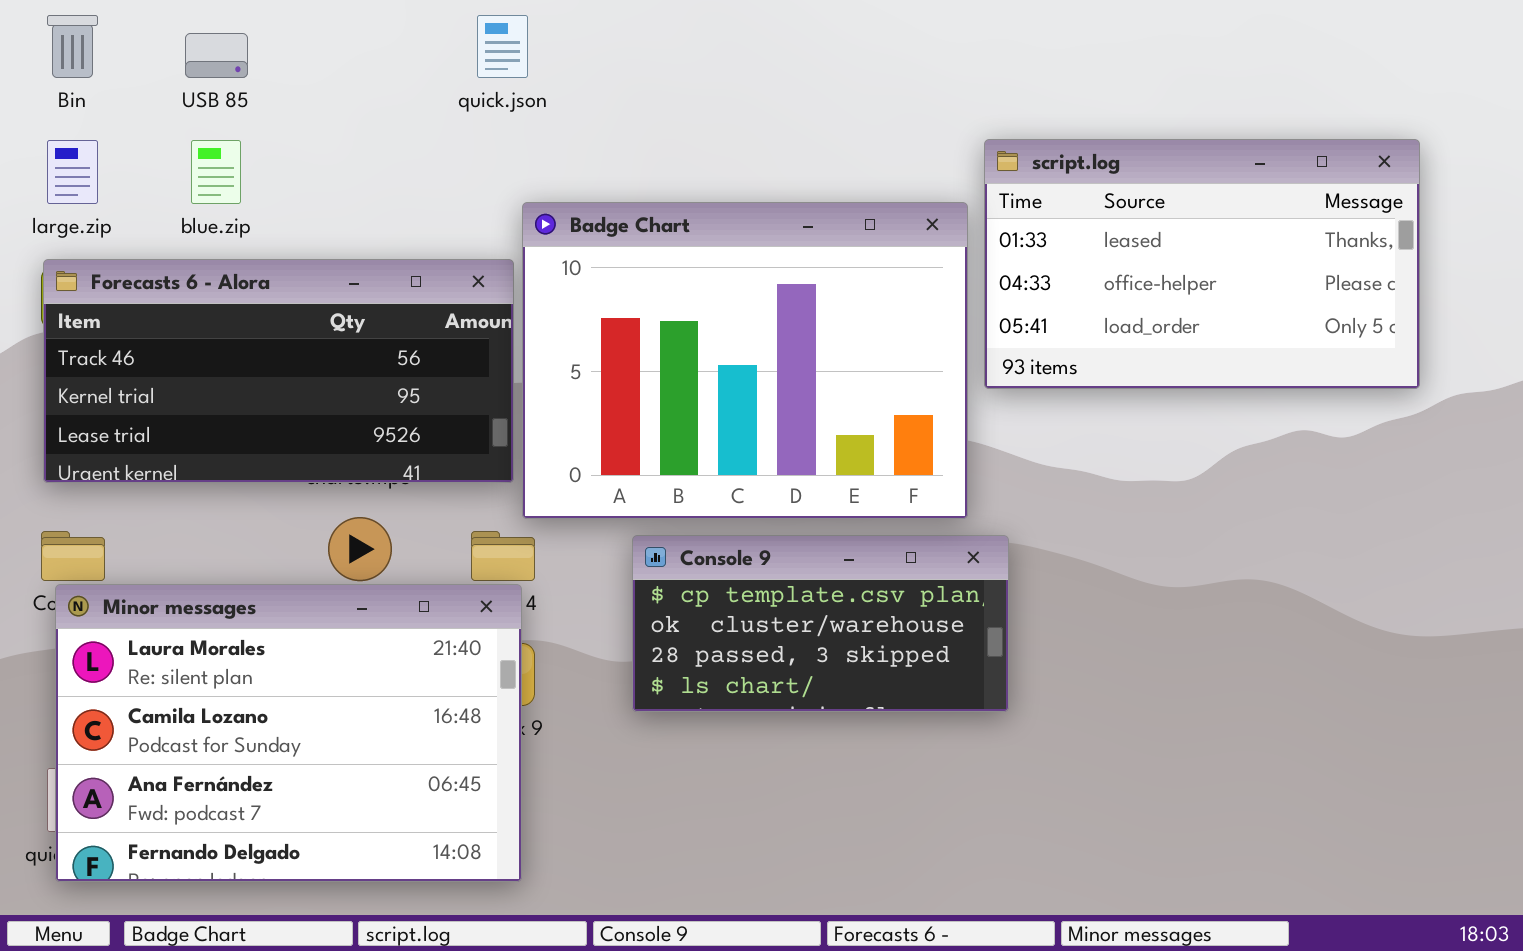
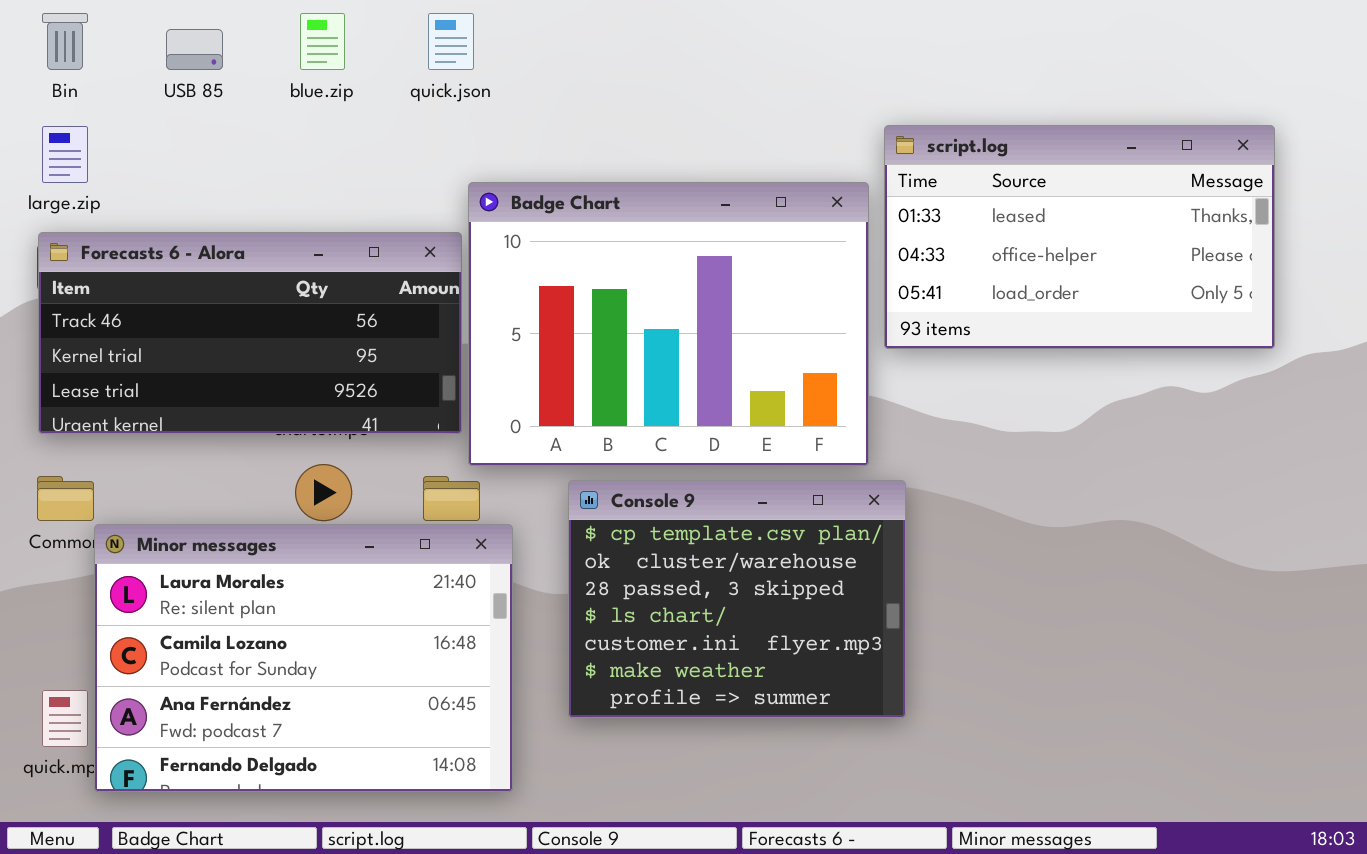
blue.zip: [191,140,241,204] -> [300,13,345,70], moved
Console 9: [632,535,1009,712] -> [568,480,906,718], resized
Minor messages: [55,584,522,882] -> [94,524,513,792], moved

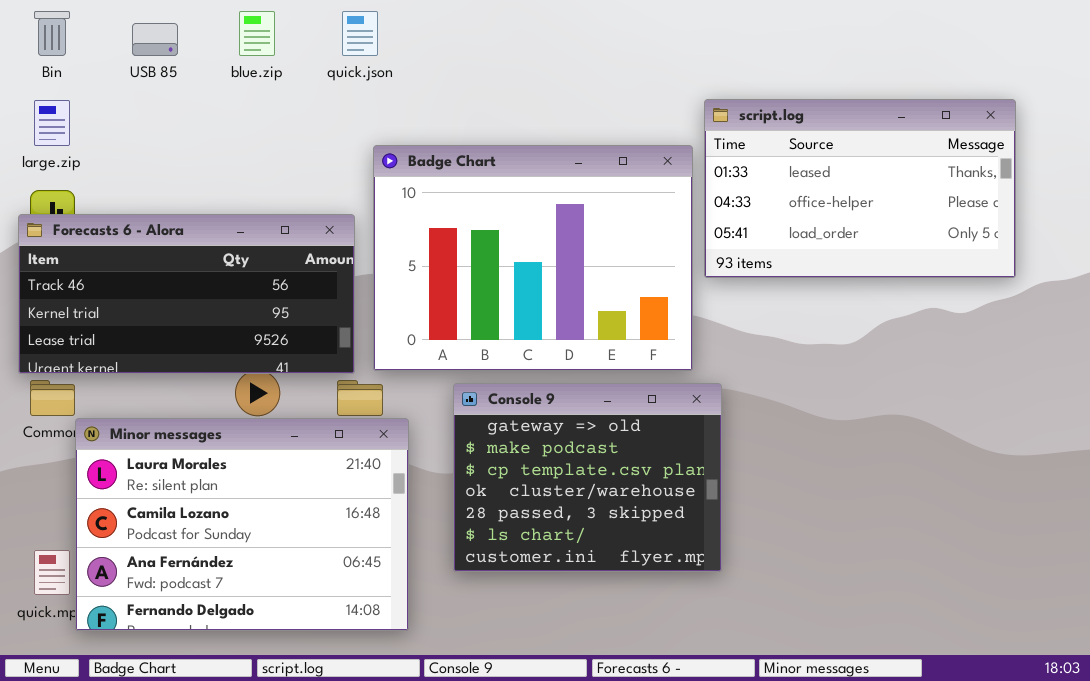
Forecasts 6 - Alora: [38,232,462,434] -> [18,214,355,374], moved
Console 9: [568,480,906,718] -> [453,383,722,572], scrolled up 2 rows

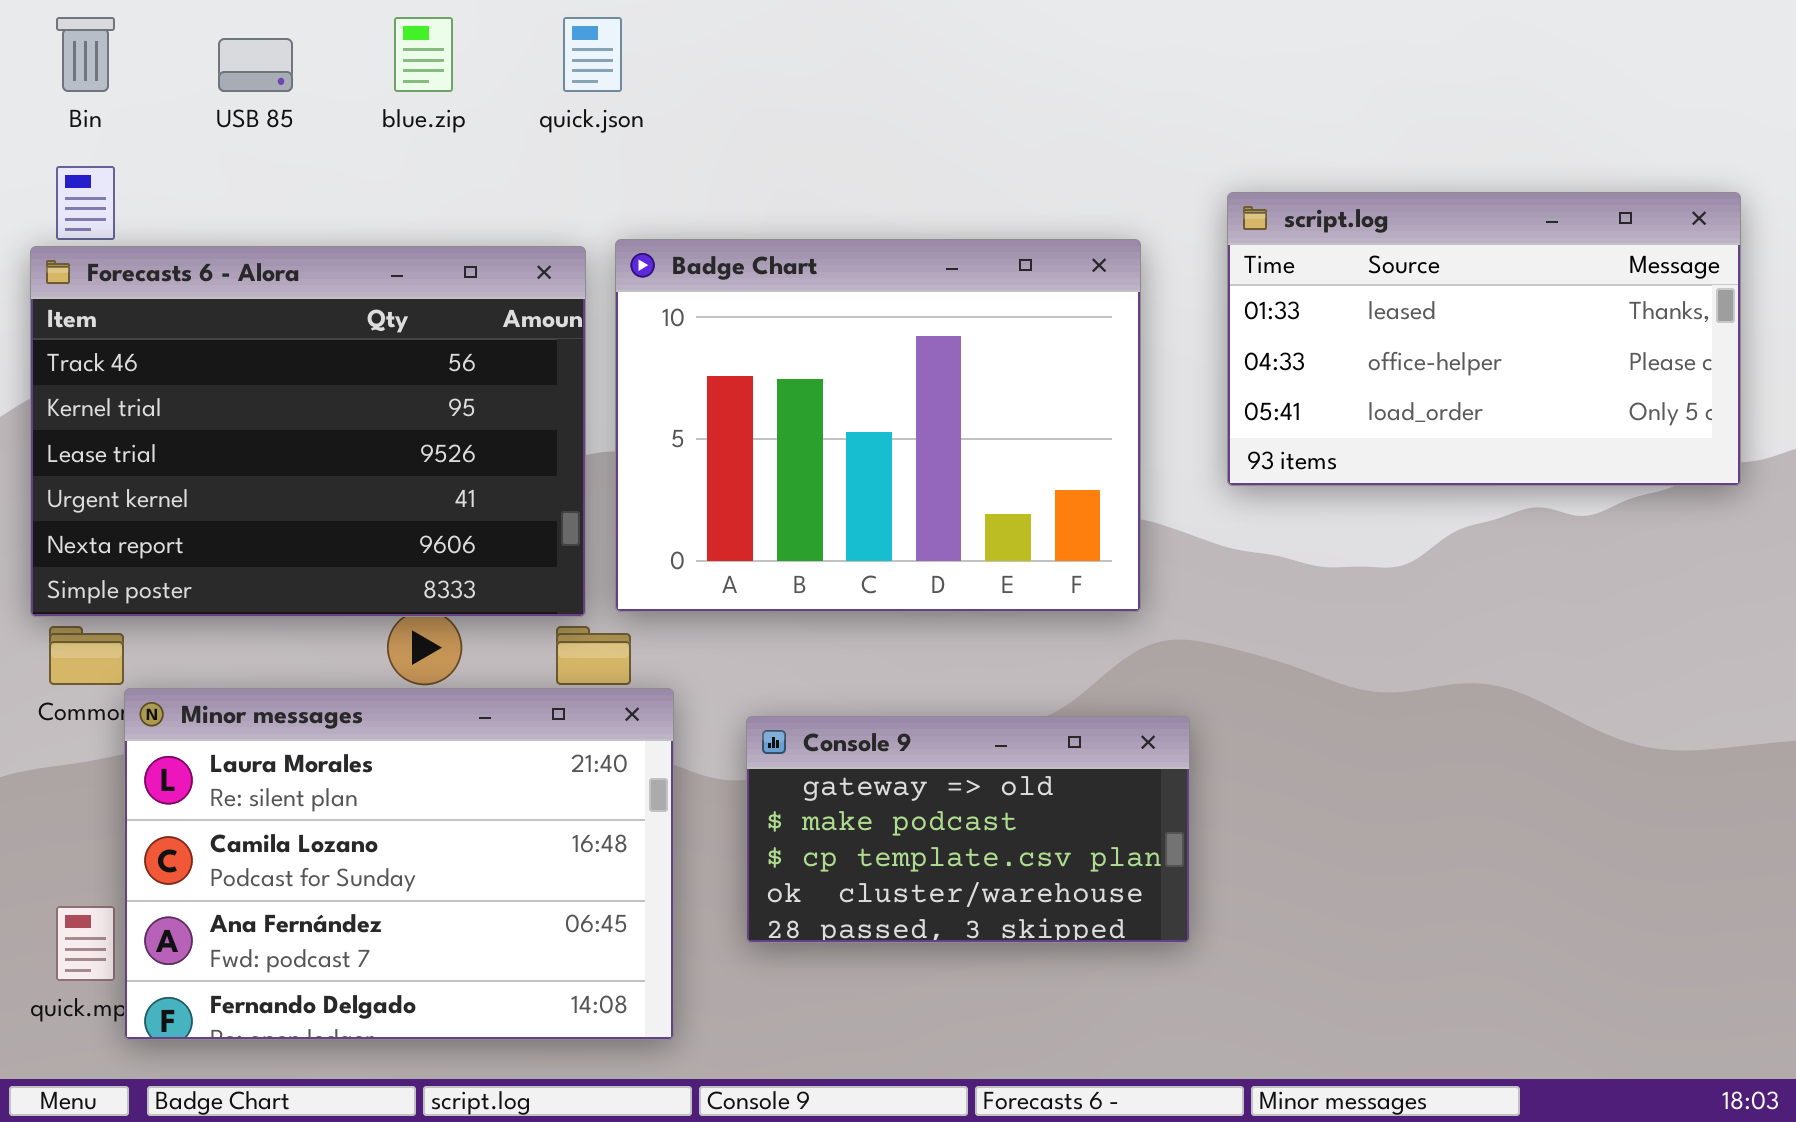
script.log: [704,99,1016,278] -> [1227,192,1741,486], moved
Forecasts 6 - Alora: [18,214,355,374] -> [30,246,586,617], resized
Console 9: [453,383,722,572] -> [746,716,1190,943], resized

